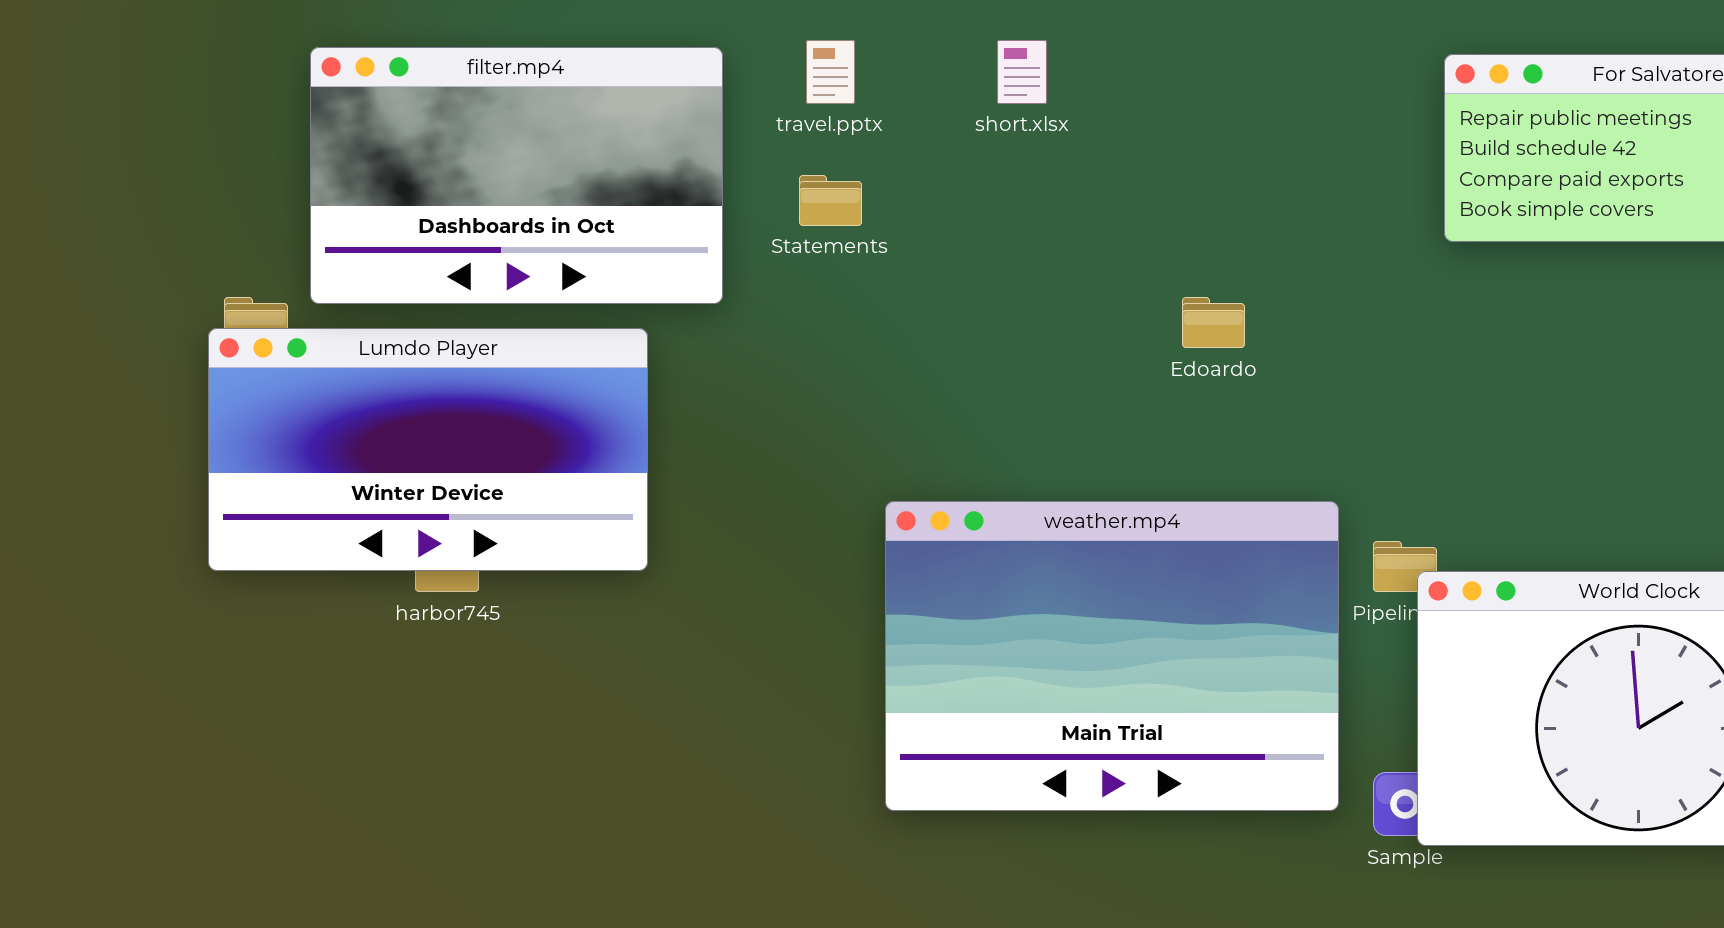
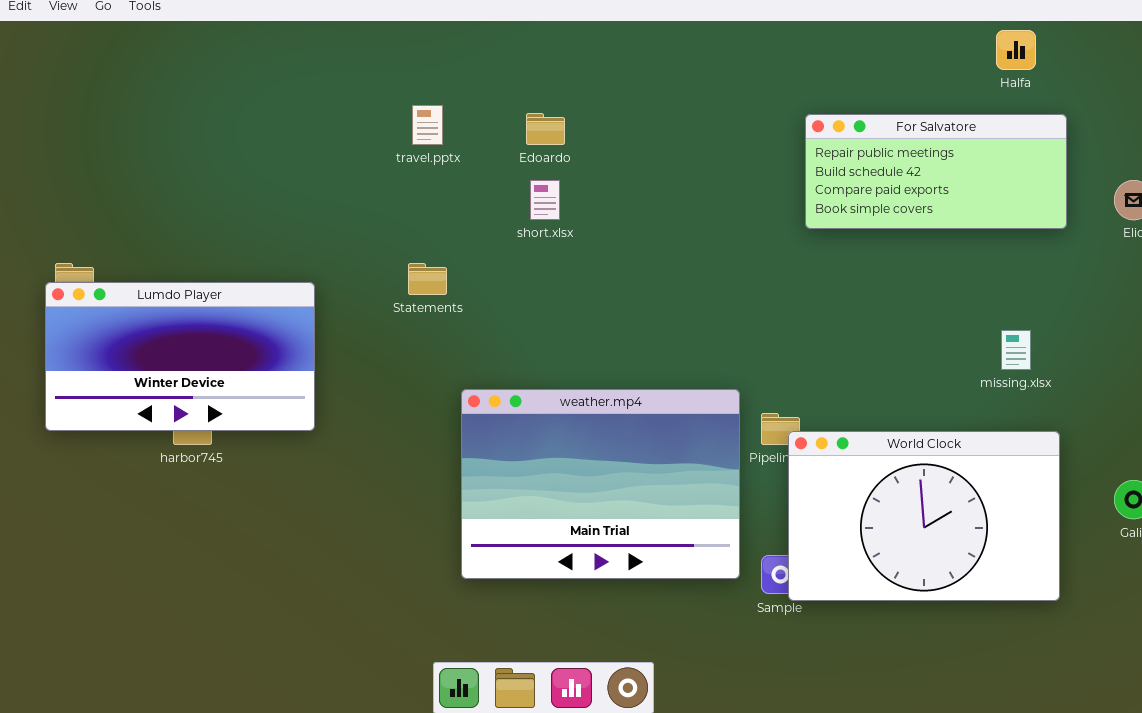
short.xlsx: [997,40,1047,104] -> [530,180,560,220], moved
filter.mp4: [310,47,723,304] -> none, closed
Statements: [799,175,862,226] -> [408,263,447,295], moved
Edoardo: [1182,297,1245,348] -> [526,113,565,145], moved

